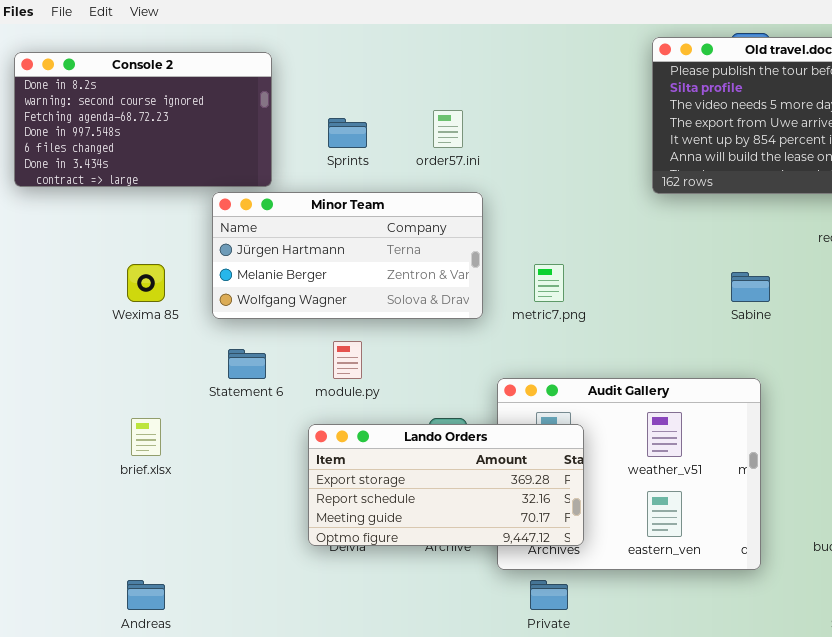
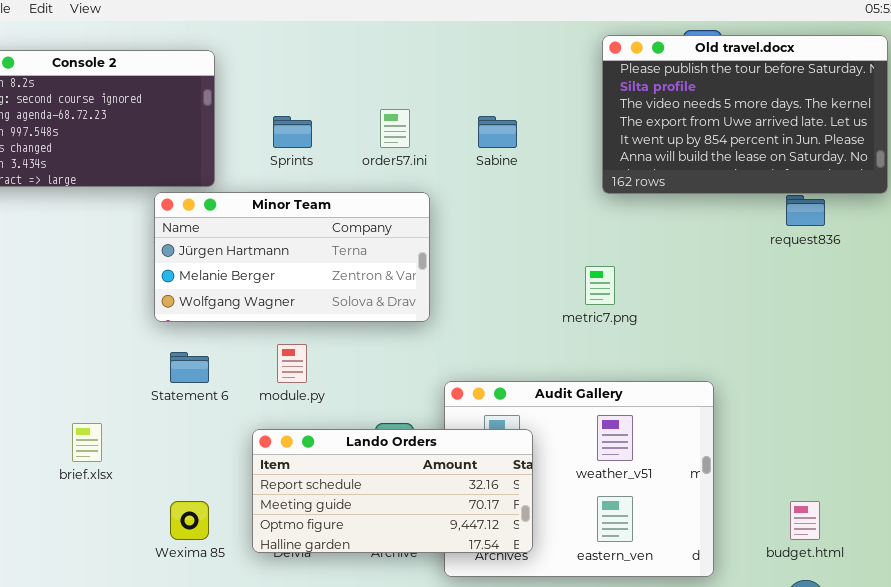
Wexima 85: [127,264,165,302] -> [170,501,209,540], moved
metric7.png: [534,264,564,302] -> [585,266,615,305], moved
Sabine: [731,272,770,302] -> [478,116,517,148], moved
Lando Orders: [308,424,584,546] -> [252,429,533,553], scrolled down 1 row

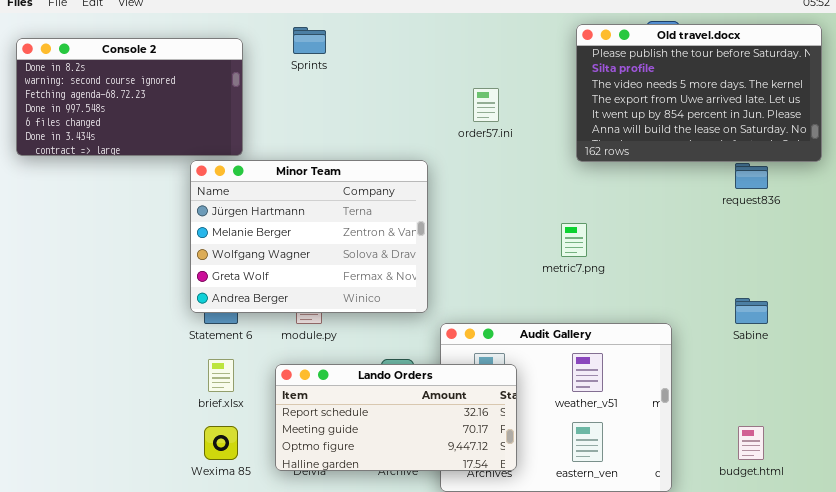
order57.ini: [380,109,410,148] -> [473,88,499,122], moved
Sprints: [273,116,312,148] -> [293,27,326,54], moved
Sabine: [478,116,517,148] -> [735,298,768,324], moved
Minor Team: [154,192,430,322] -> [190,160,428,313], resized
brief.xlsx: [72,423,102,462] -> [208,359,234,392], moved

